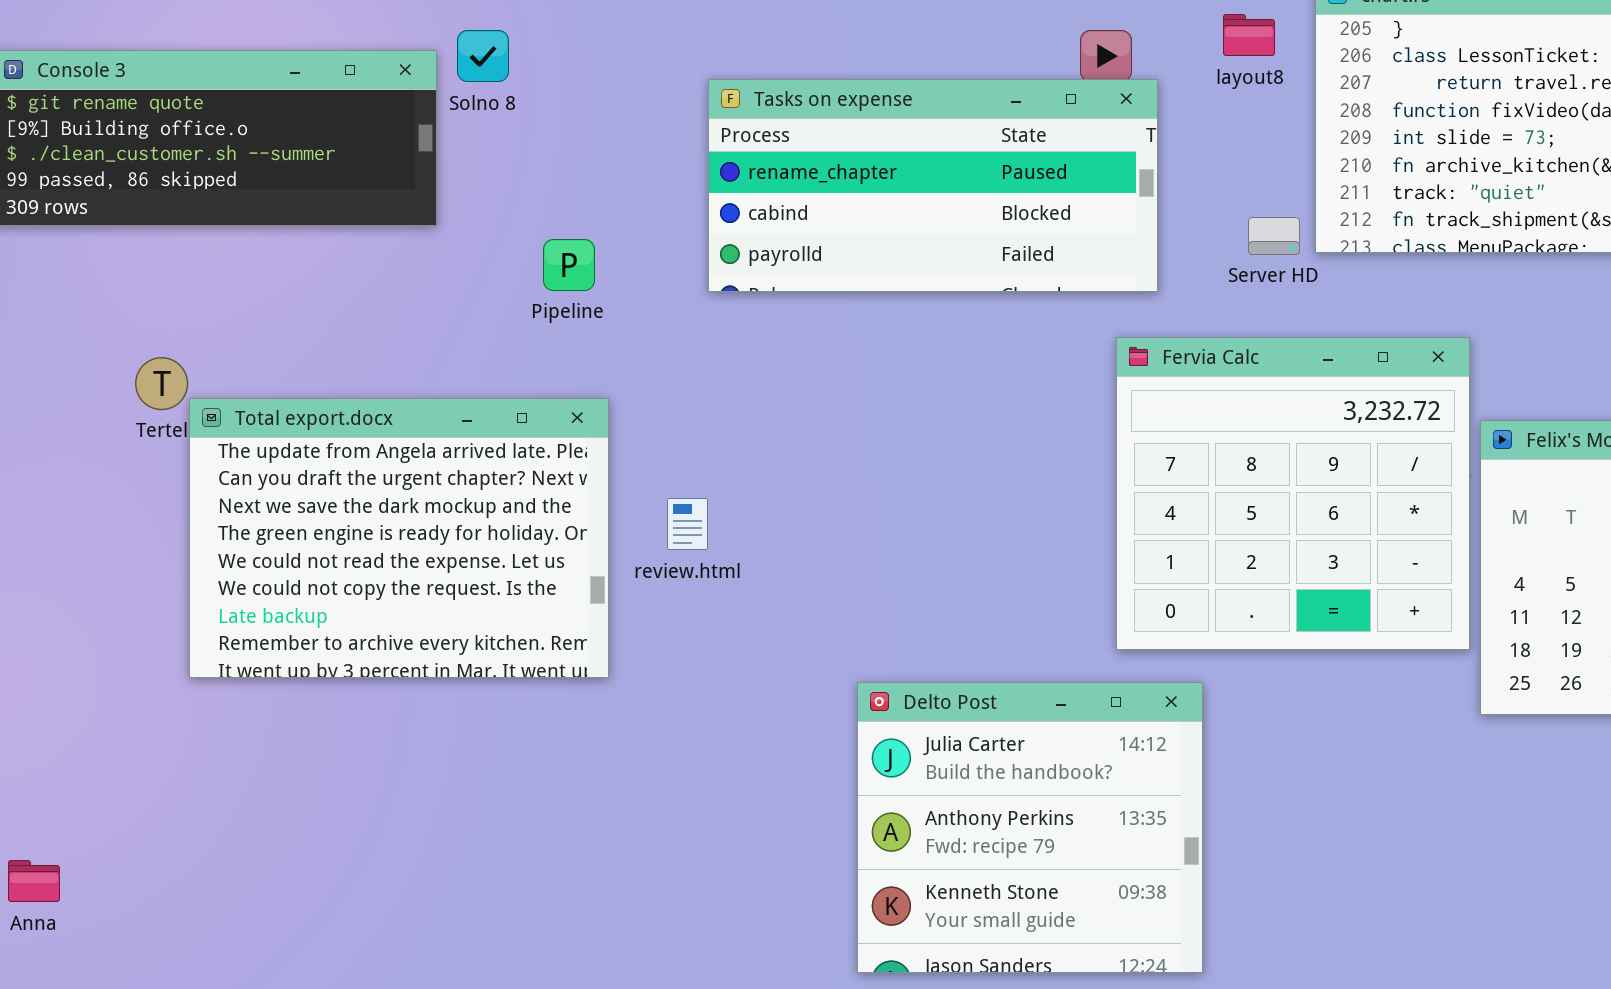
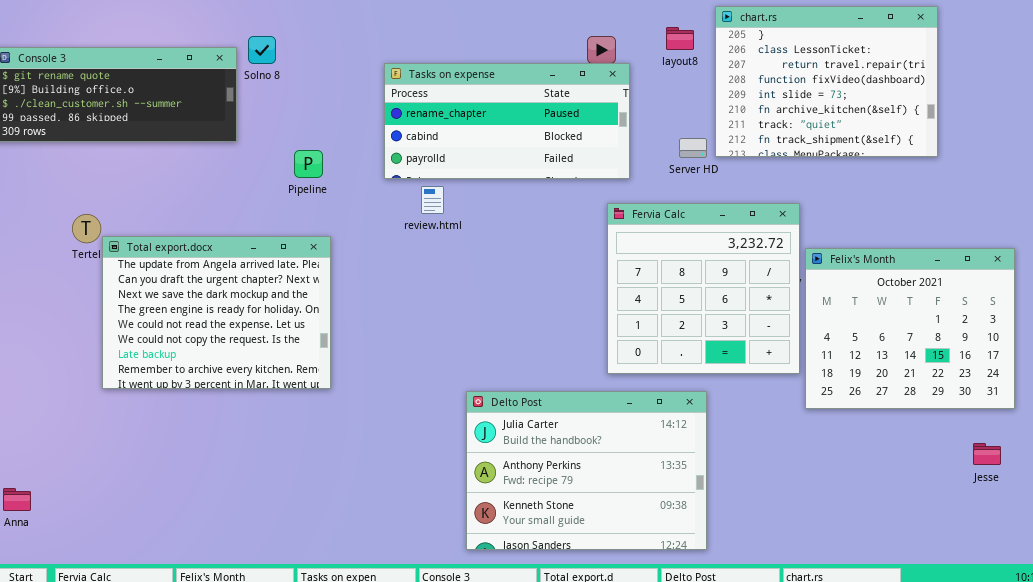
review.html: [667,498,708,550] -> [421,186,444,214], moved
Delto Post: [857,682,1203,973] -> [466,391,707,550], resized

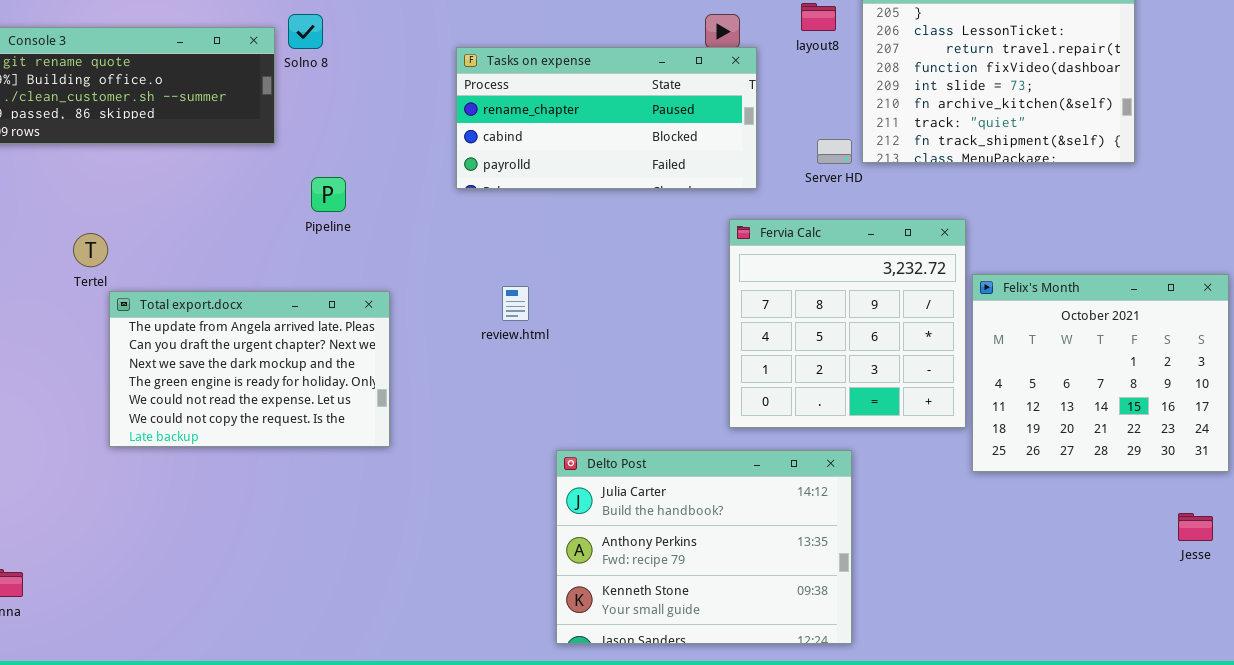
Pipeline: [294,150,323,178] -> [311,177,346,212], moved
review.html: [421,186,444,214] -> [502,286,529,321], moved
Total export.docx: [102,236,331,389] -> [109,291,390,447], resized

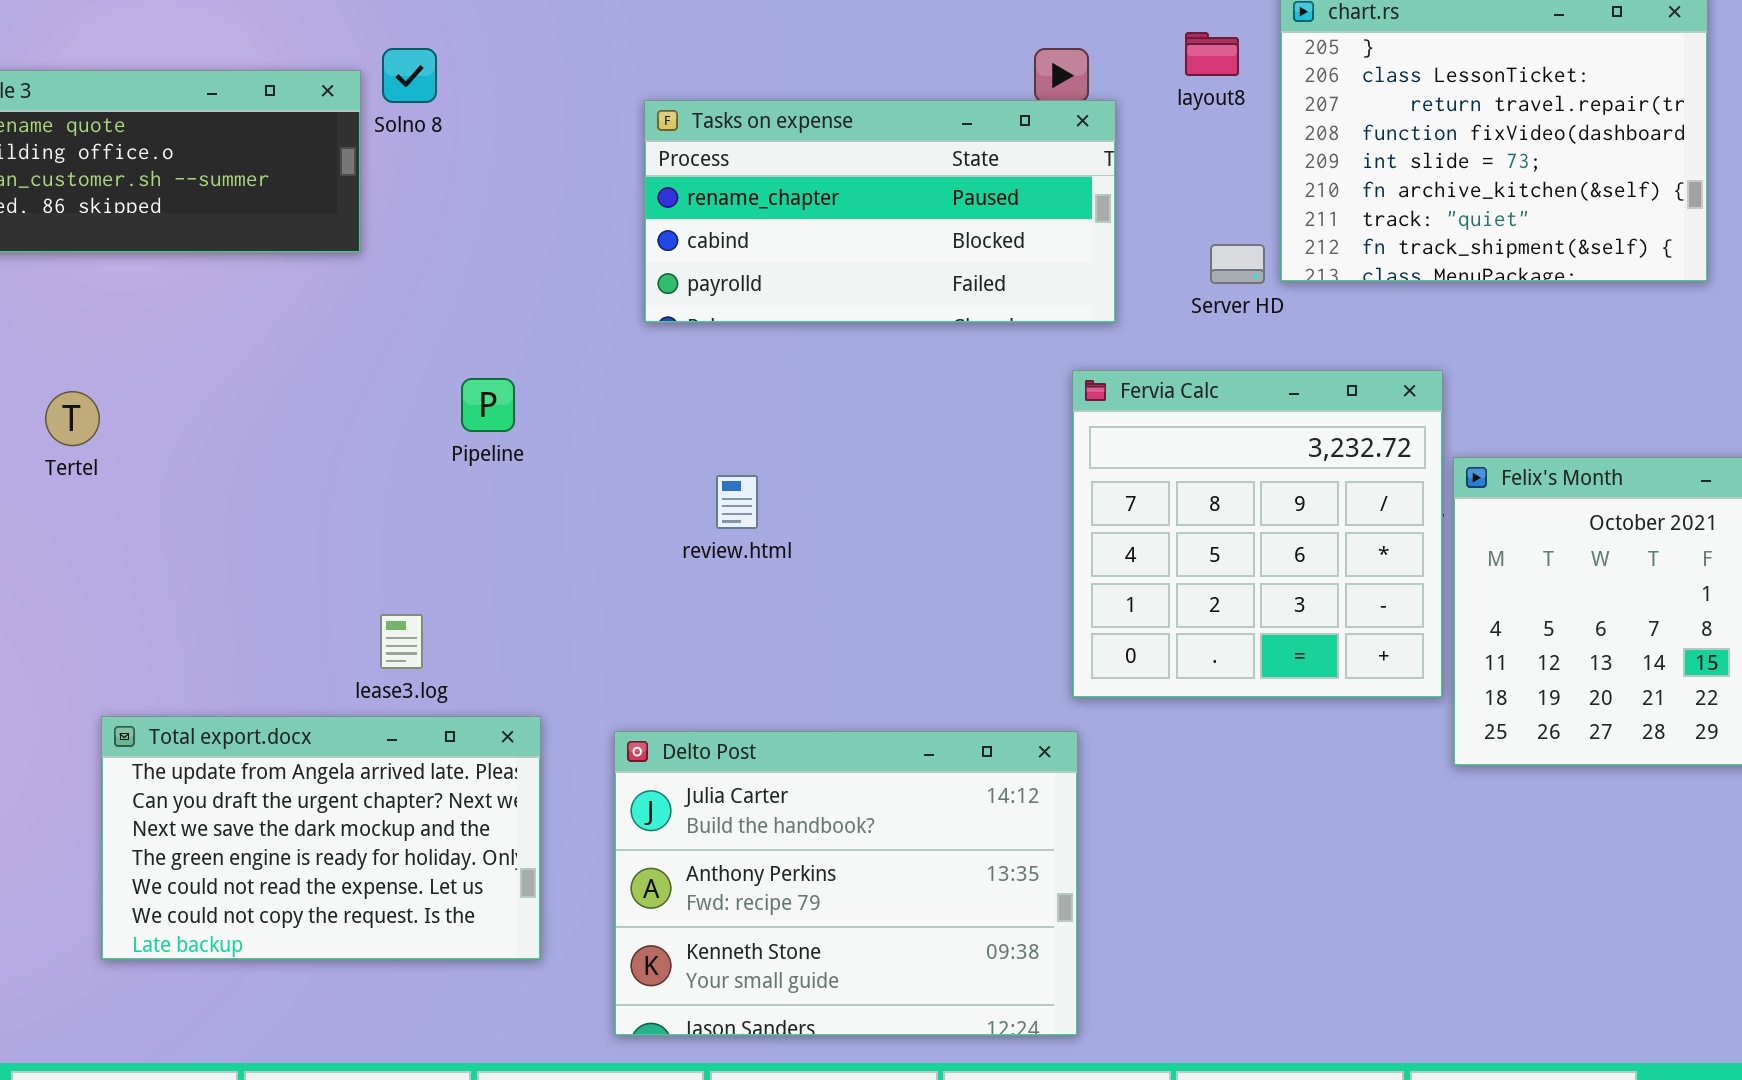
Pipeline: [311,177,346,212] -> [461,378,515,432], moved
Total export.docx: [109,291,390,447] -> [101,716,541,960], moved
Delto Post: [556,450,852,644] -> [614,731,1078,1036], moved

